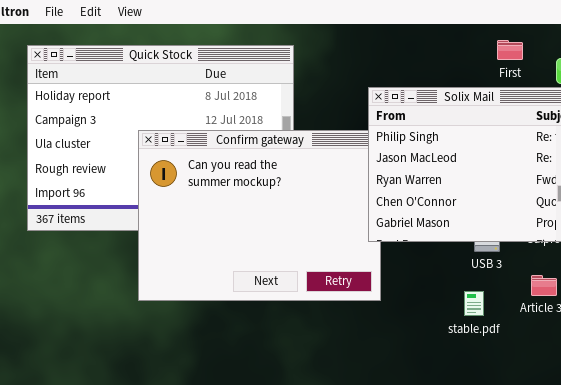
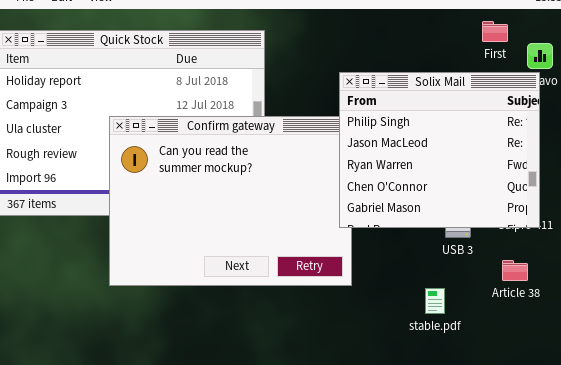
First: [497,40,523,60] -> [482,21,508,42], moved
stable.pdf: [464,291,484,316] -> [425,288,445,314], moved

